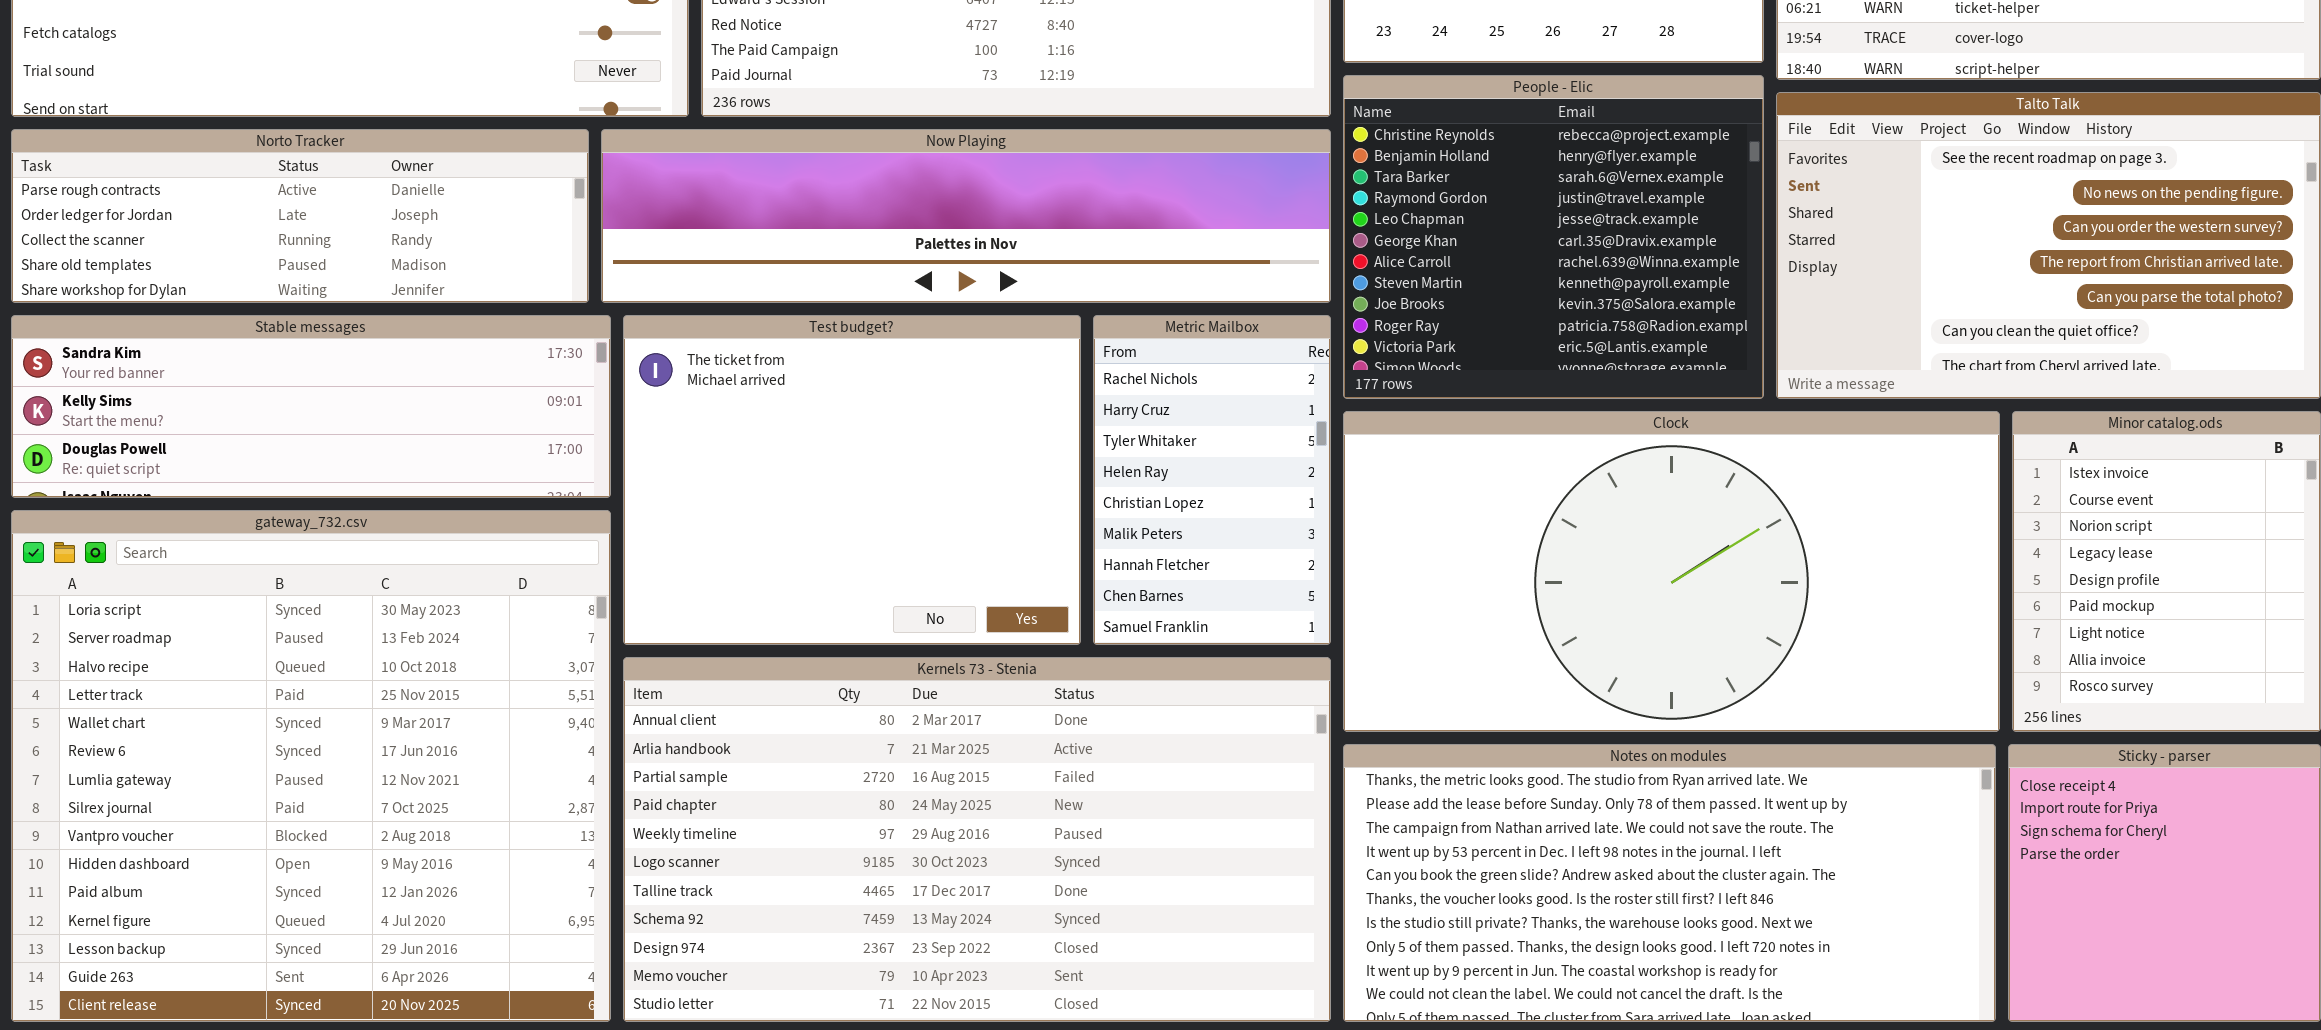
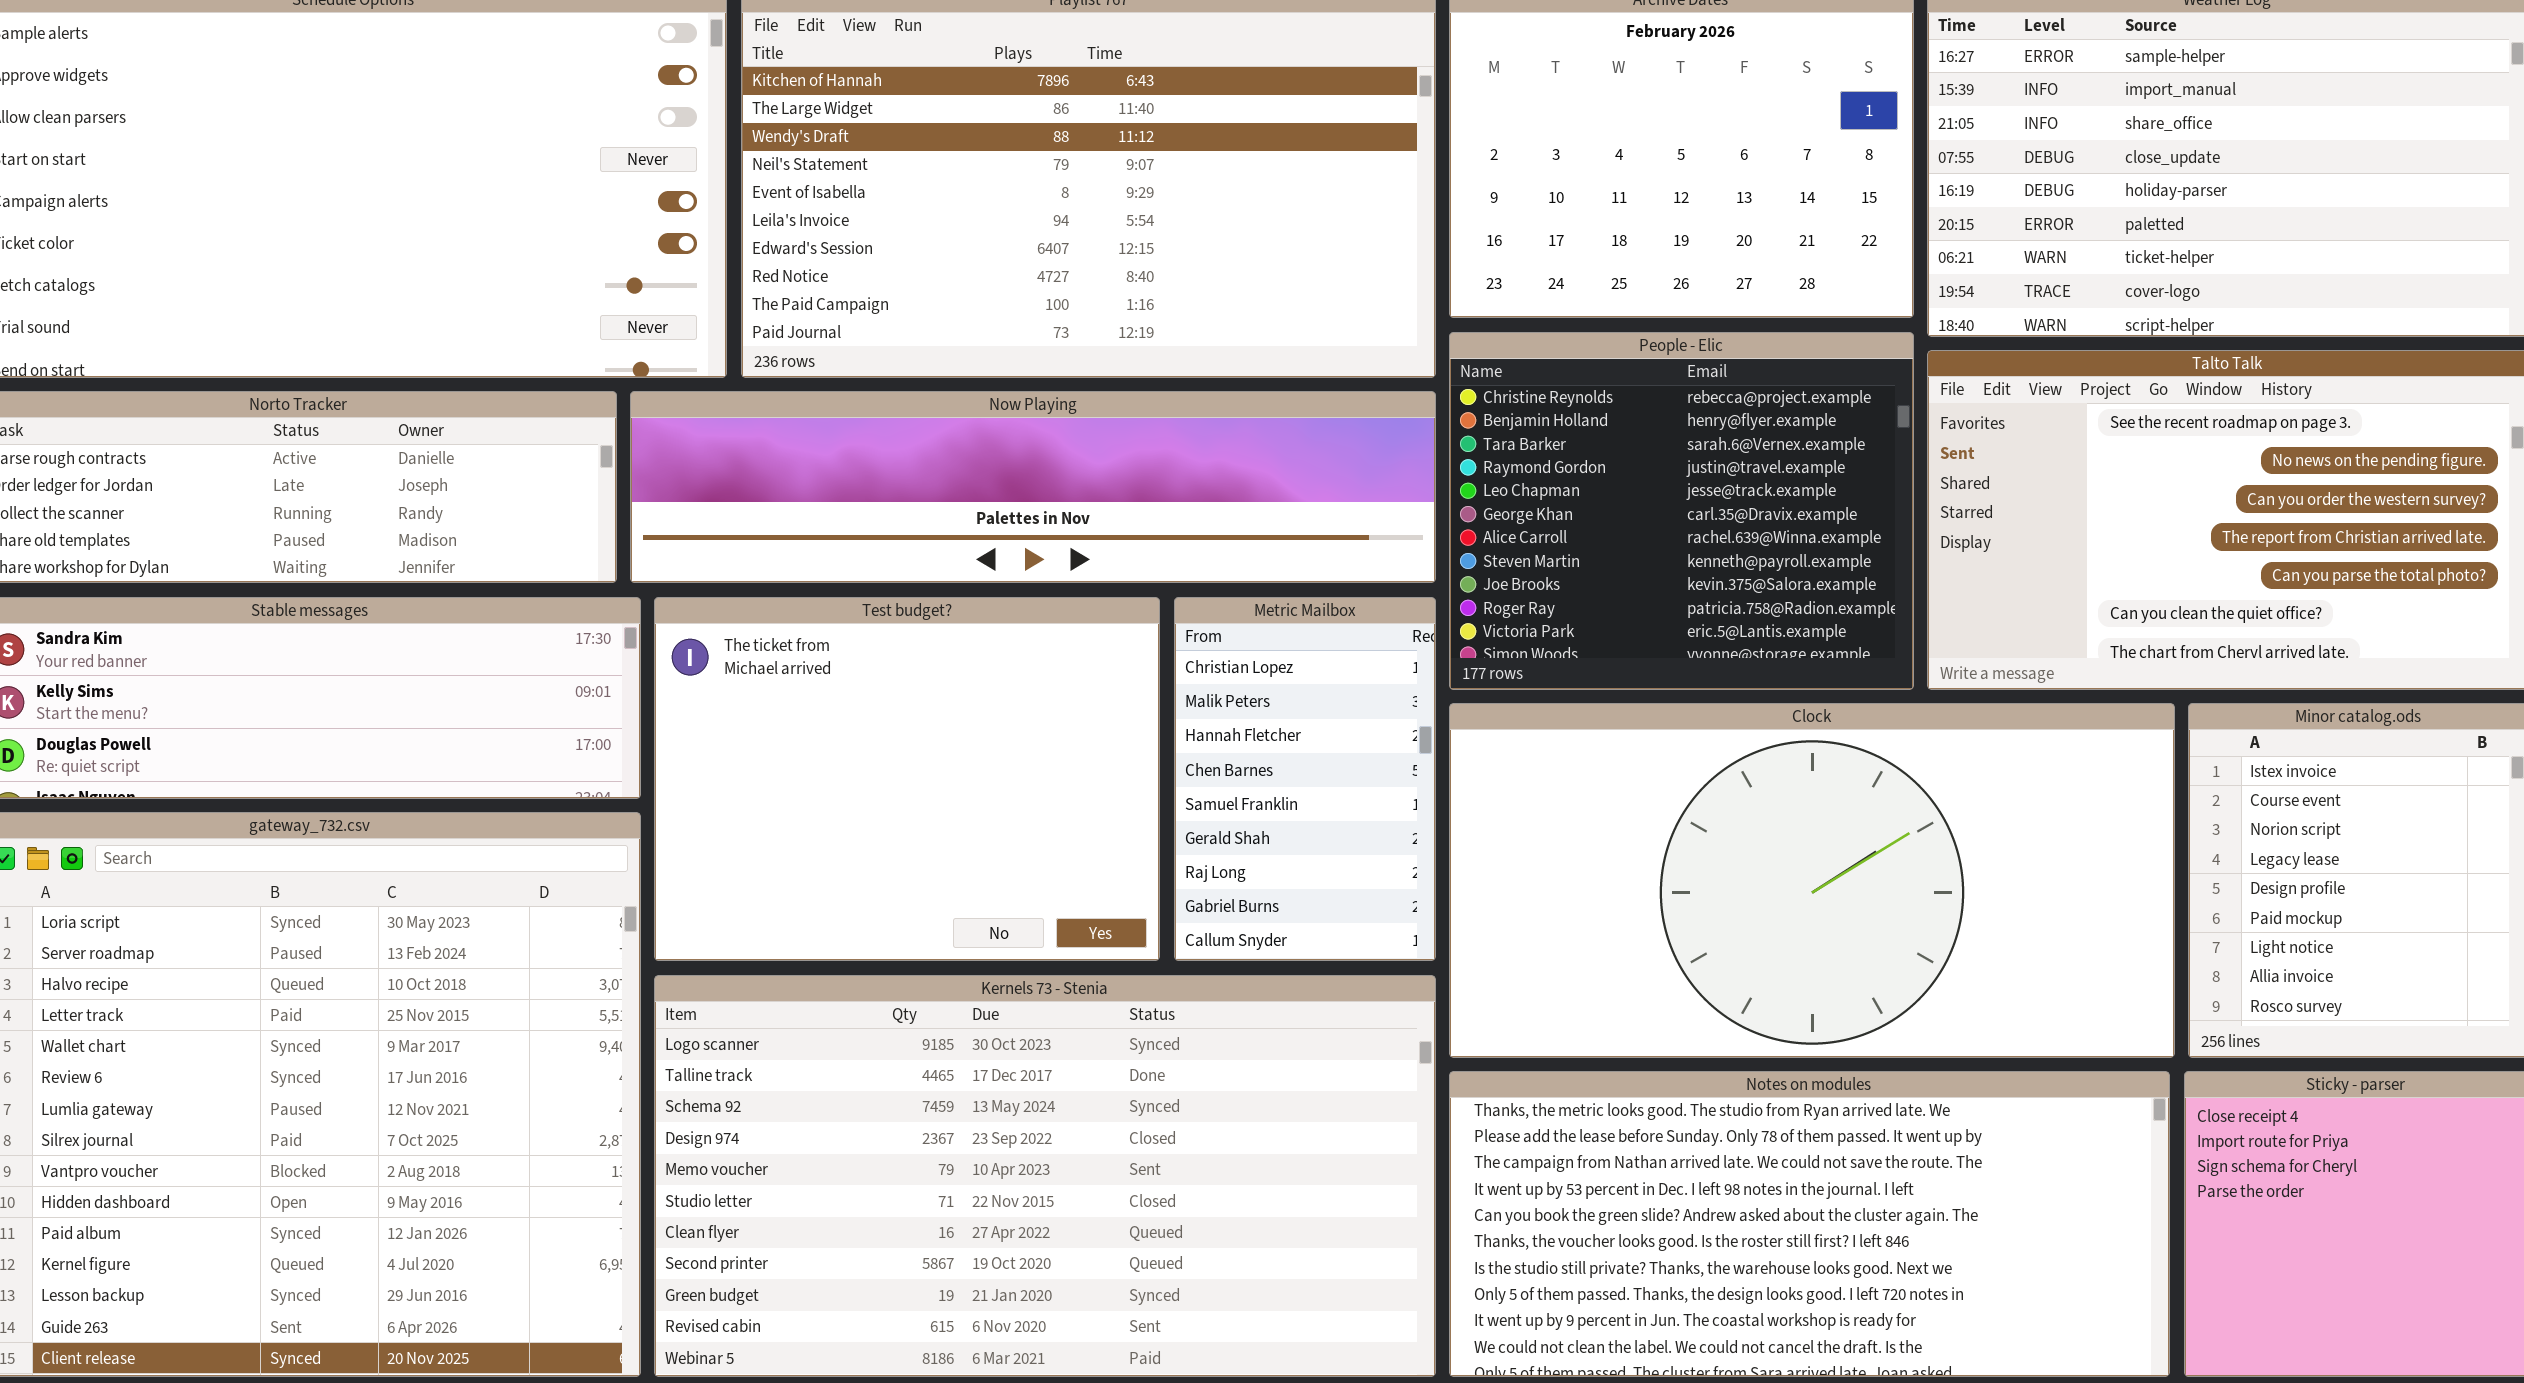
Metric Mailbox: [1093,315,1331,645] -> [1174,597,1436,961], scrolled down 4 rows
Kernels 73 - Stenia: [623,657,1331,1022] -> [654,975,1436,1377], scrolled down 5 rows

